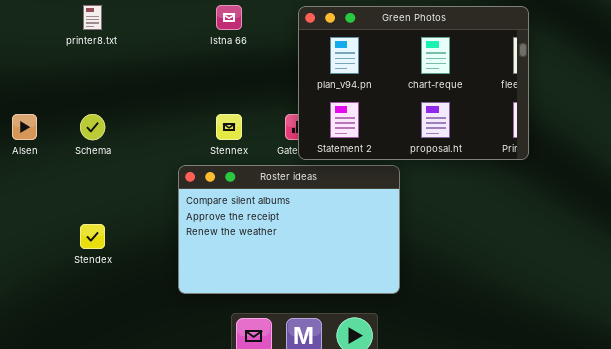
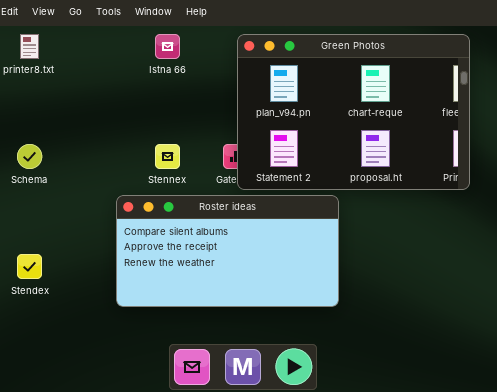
Roster ideas: [178,165,400,294] -> [116,195,339,307], resized

